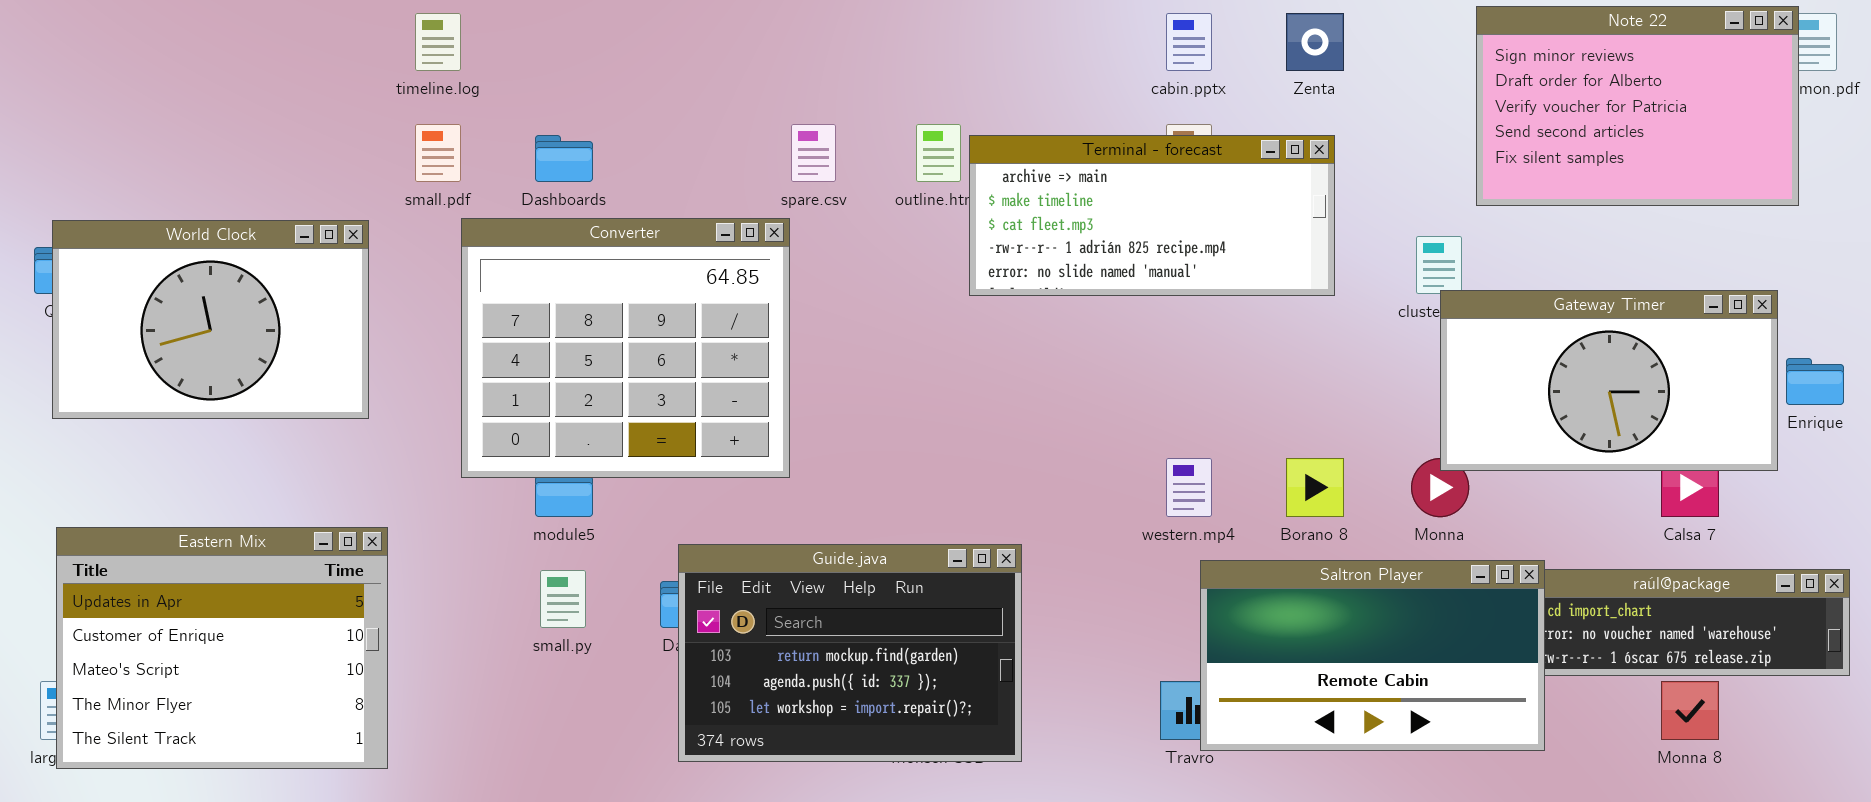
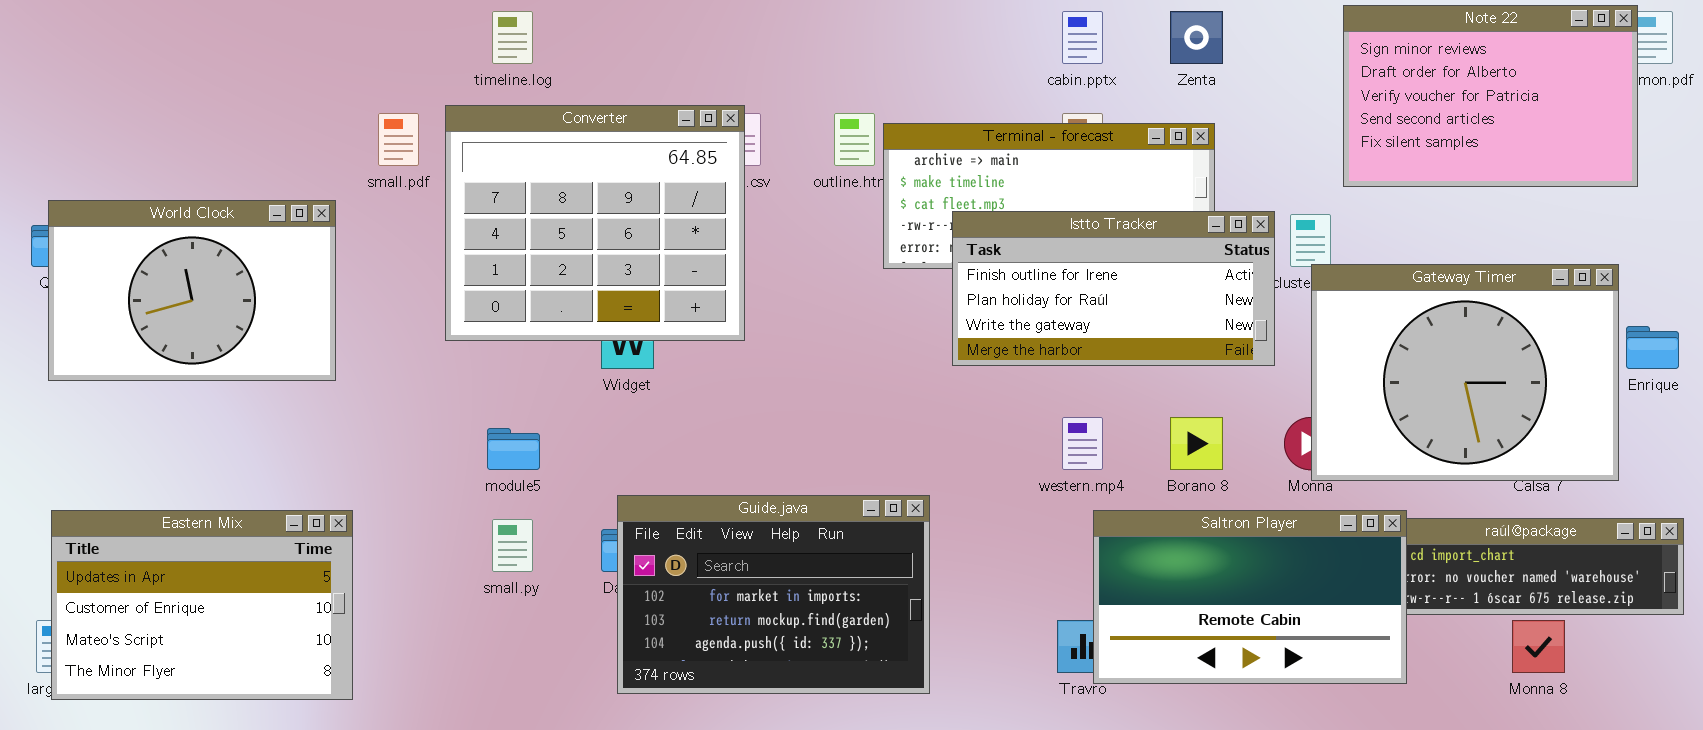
timeline.log: [415,13,461,71] -> [492,11,533,64], moved
Converter: [461,218,790,478] -> [445,105,745,341], moved
Istto Tracker: none -> [952,211,1275,366], opened
Gateway Timer: [1440,290,1778,471] -> [1311,264,1619,481], resized
Eastern Mix: [56,527,388,769] -> [51,510,353,700], resized
Guide.java: [678,544,1022,762] -> [617,495,930,694], scrolled up 1 row

